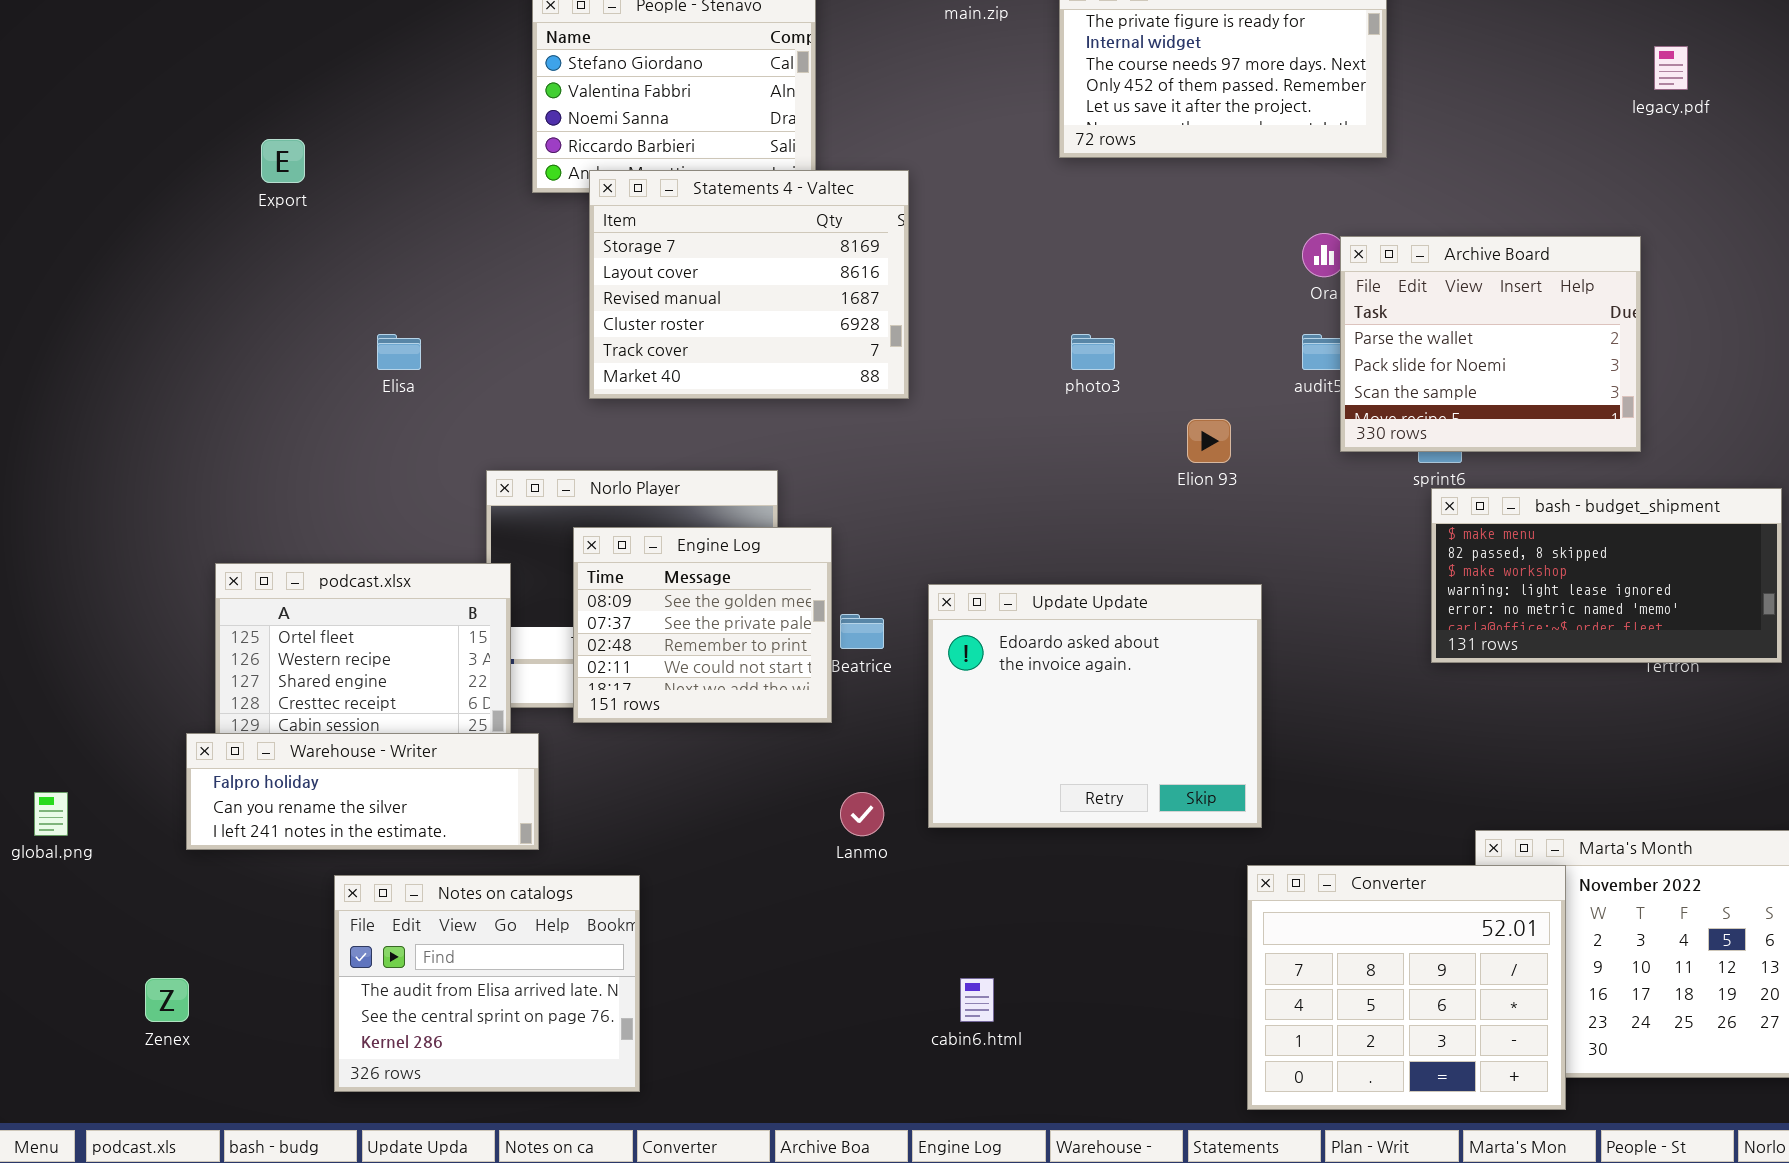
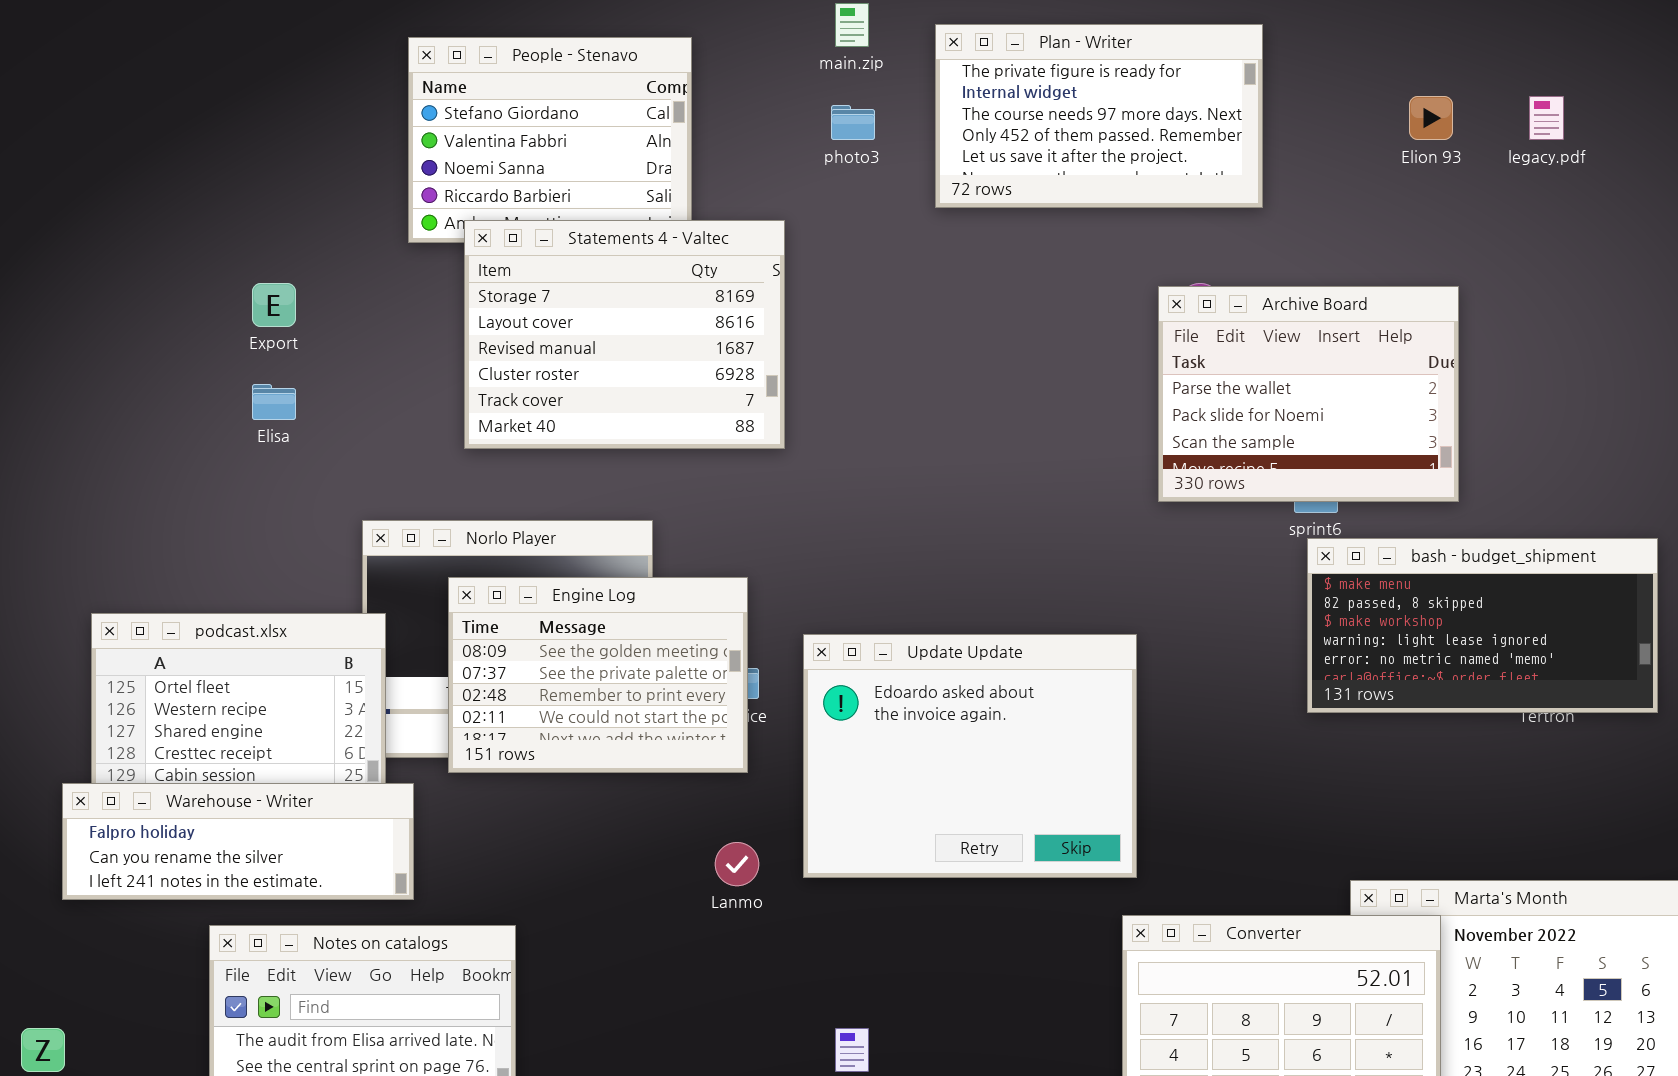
Export: [261,139,305,183] -> [252,283,296,327], moved
Archive Board: [1340,236,1641,452] -> [1158,286,1459,502], moved
photo3: [1071,334,1115,370] -> [831,105,875,140], moved
Elion 93: [1187,419,1231,463] -> [1409,96,1453,140], moved
Engine Log: [573,527,832,723] -> [448,577,748,773], resized

